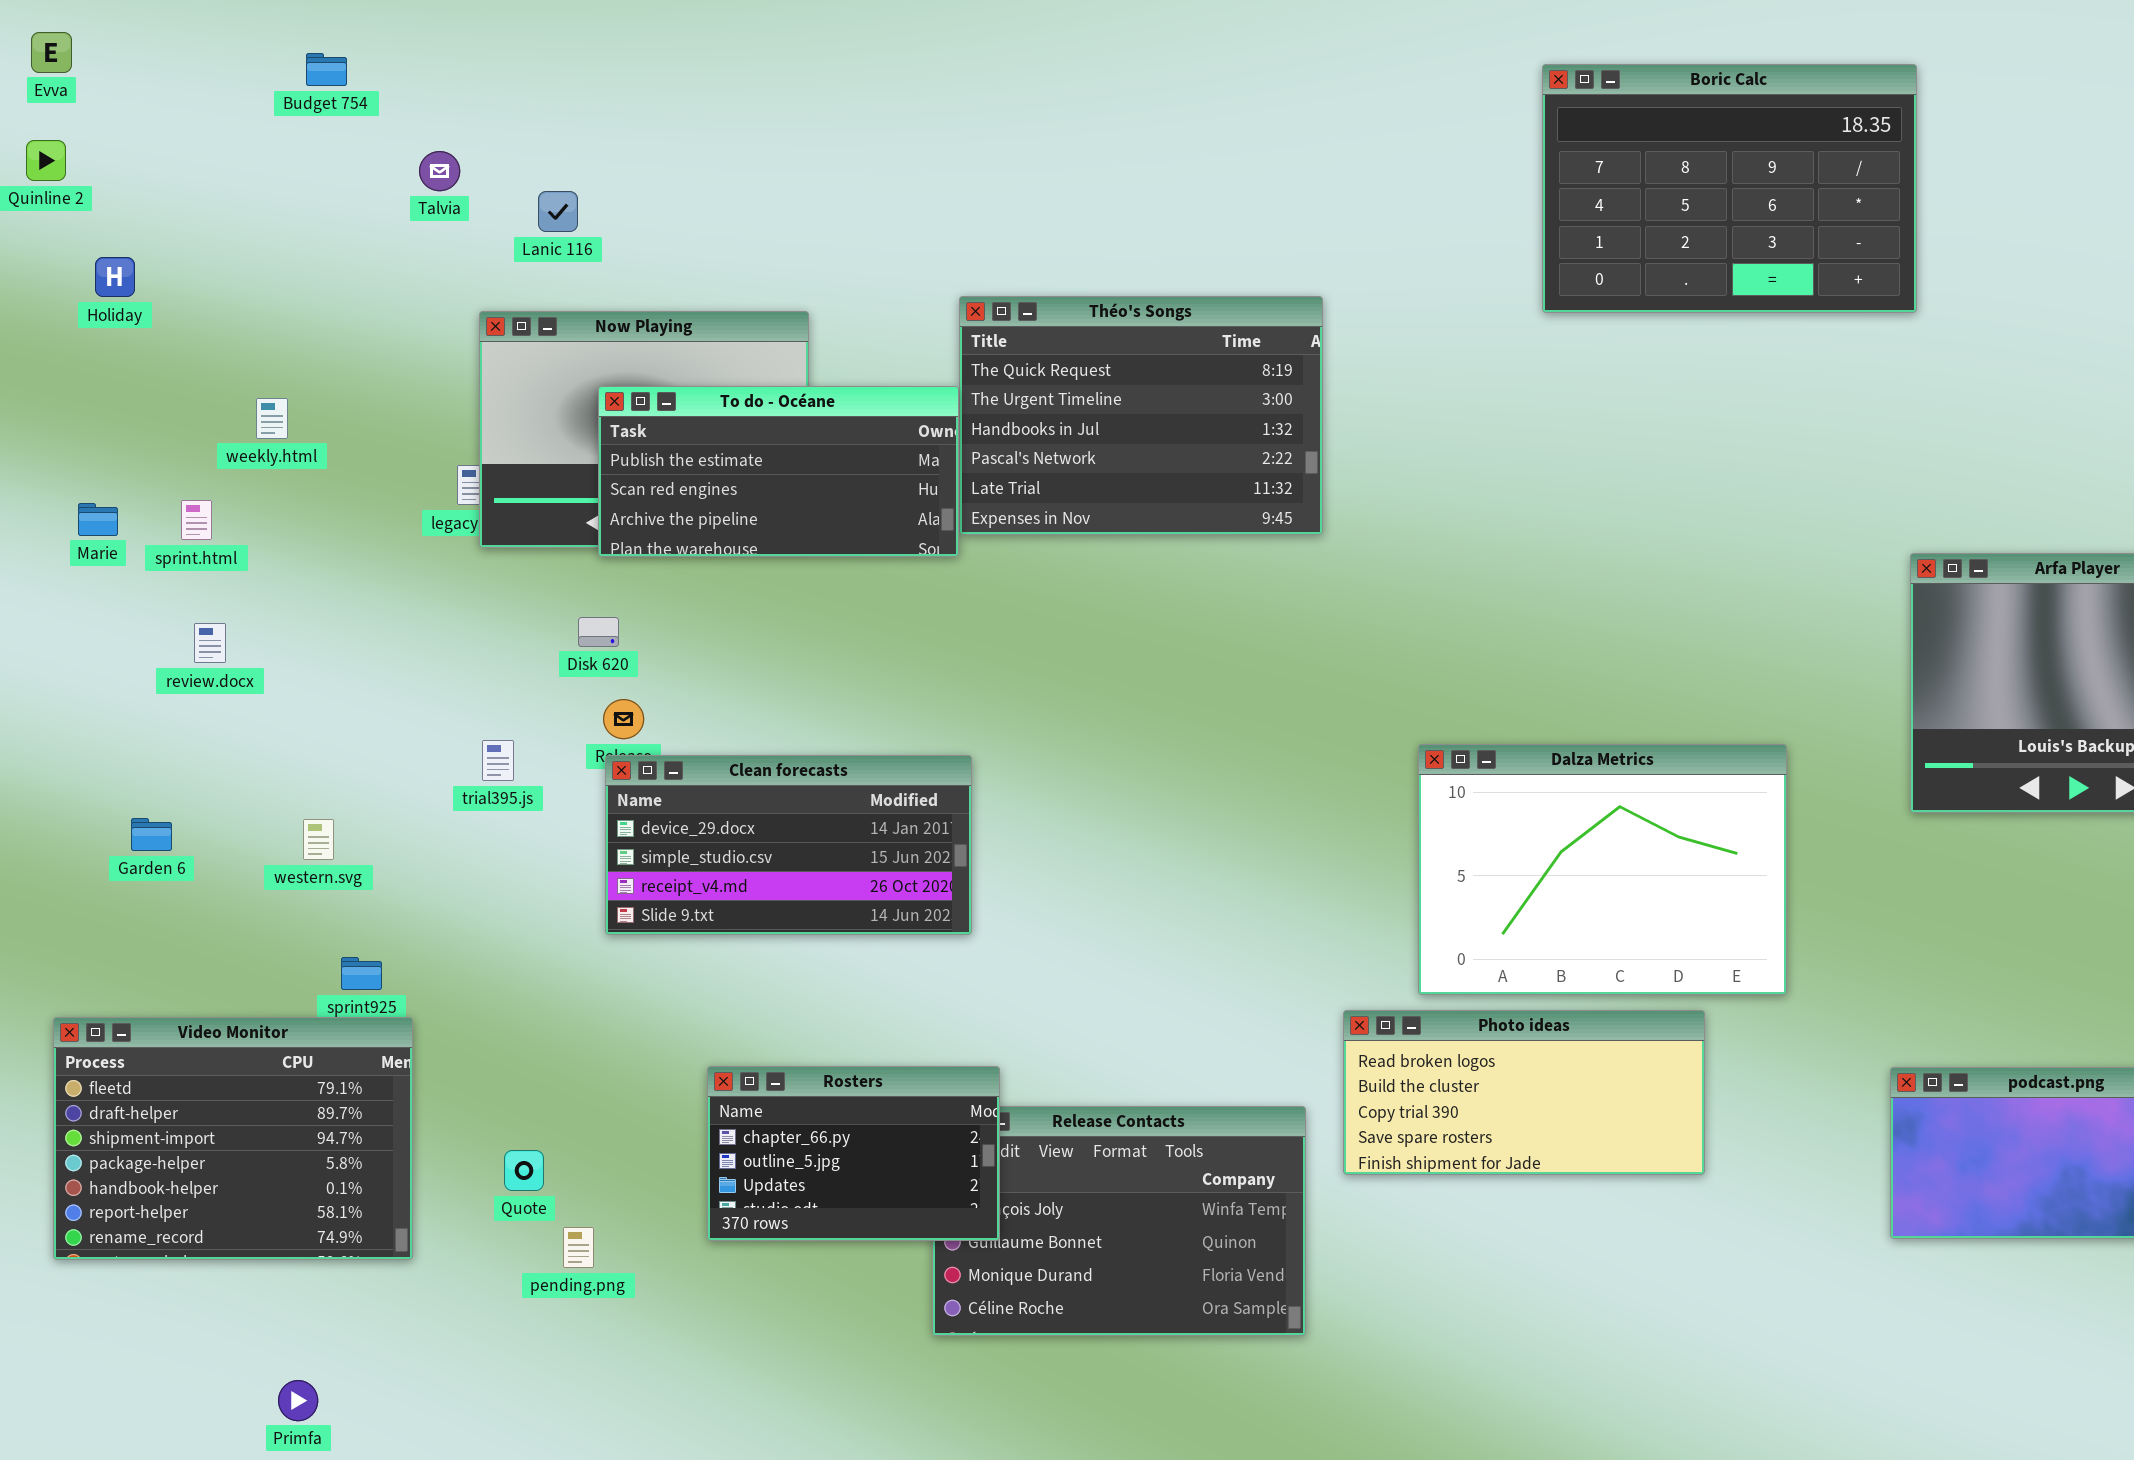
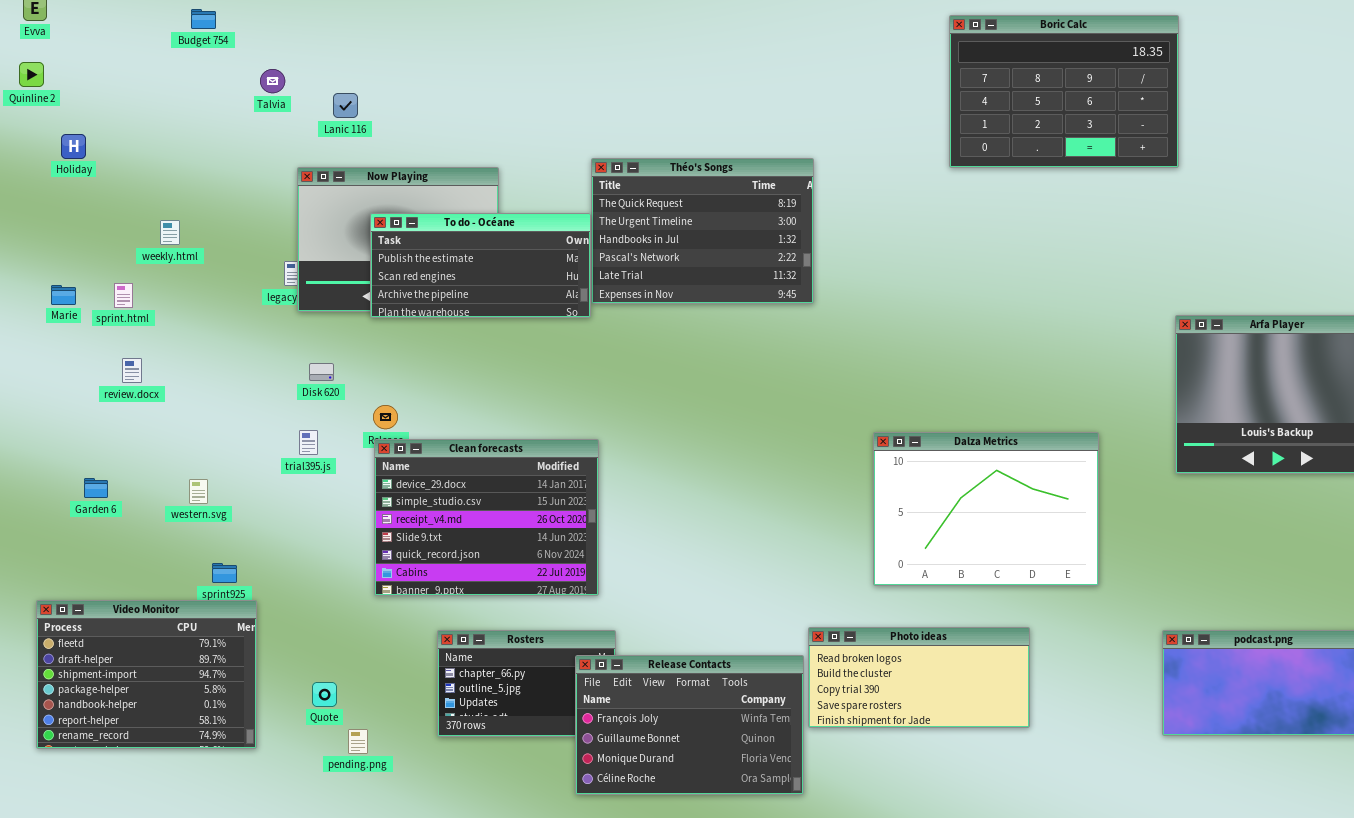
Disk 620: [578,617,619,647] -> [309,363,334,381], moved
Clean forecasts: [605,755,972,935] -> [374,439,599,596], resized
Photo ideas: [1343,1010,1705,1175] -> [808,627,1030,728], moved
Release Contacts: [932,1106,1306,1336] -> [575,655,804,795], raised

